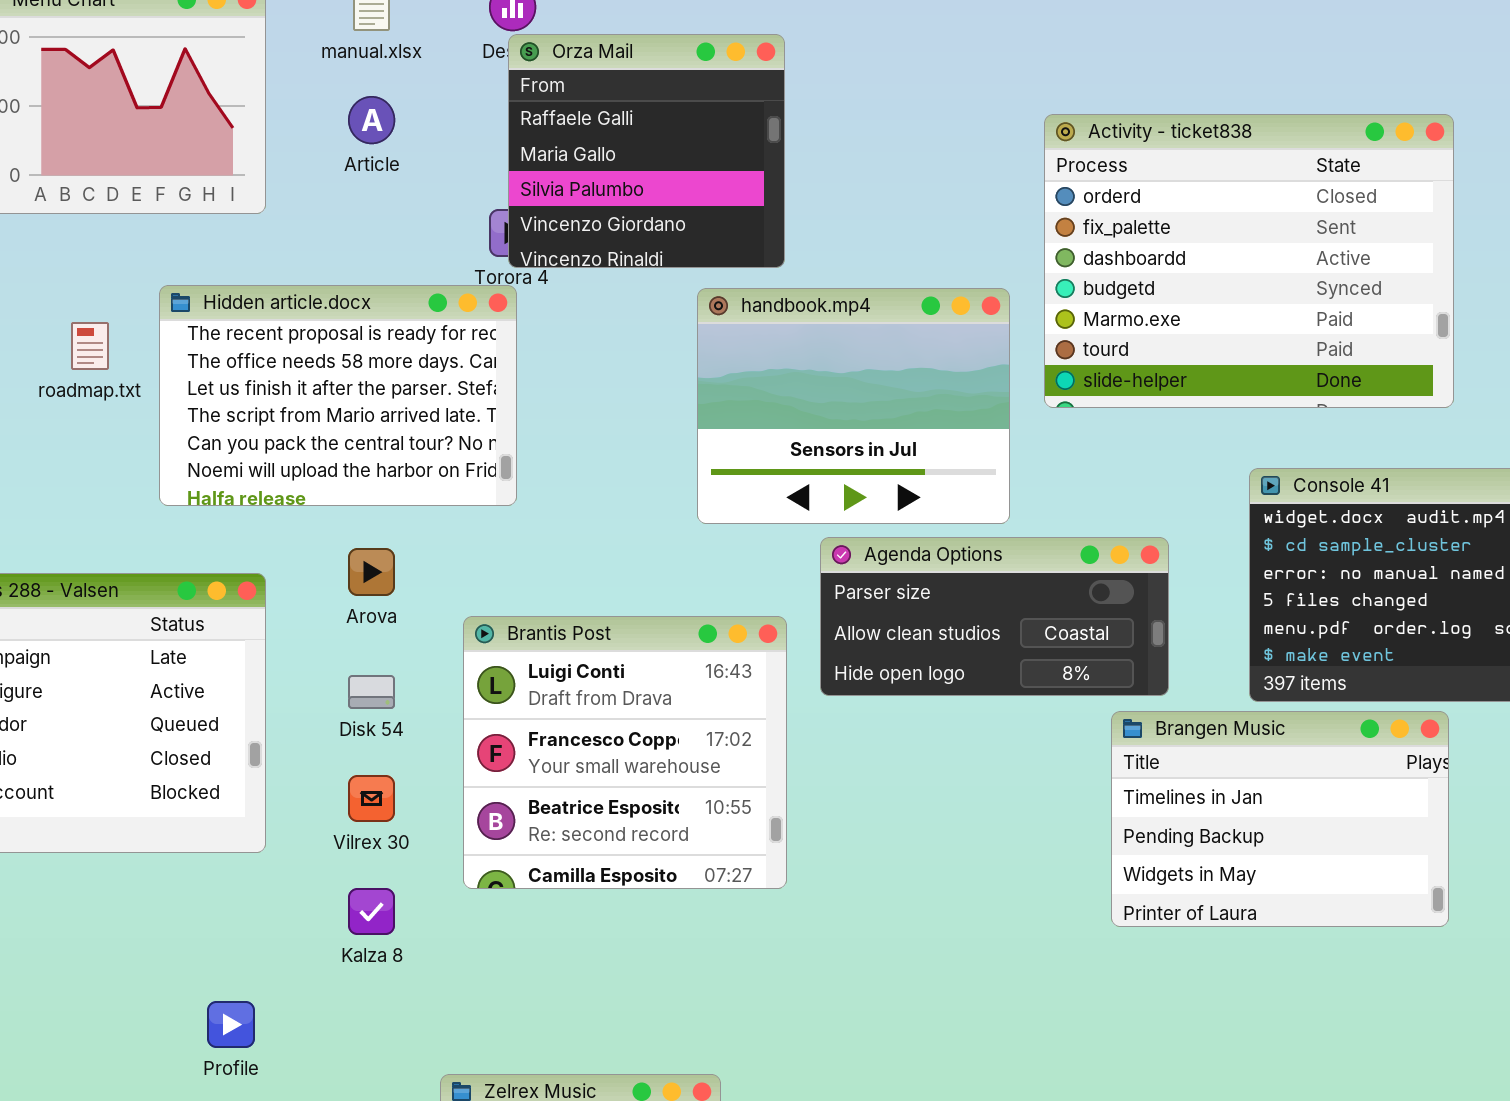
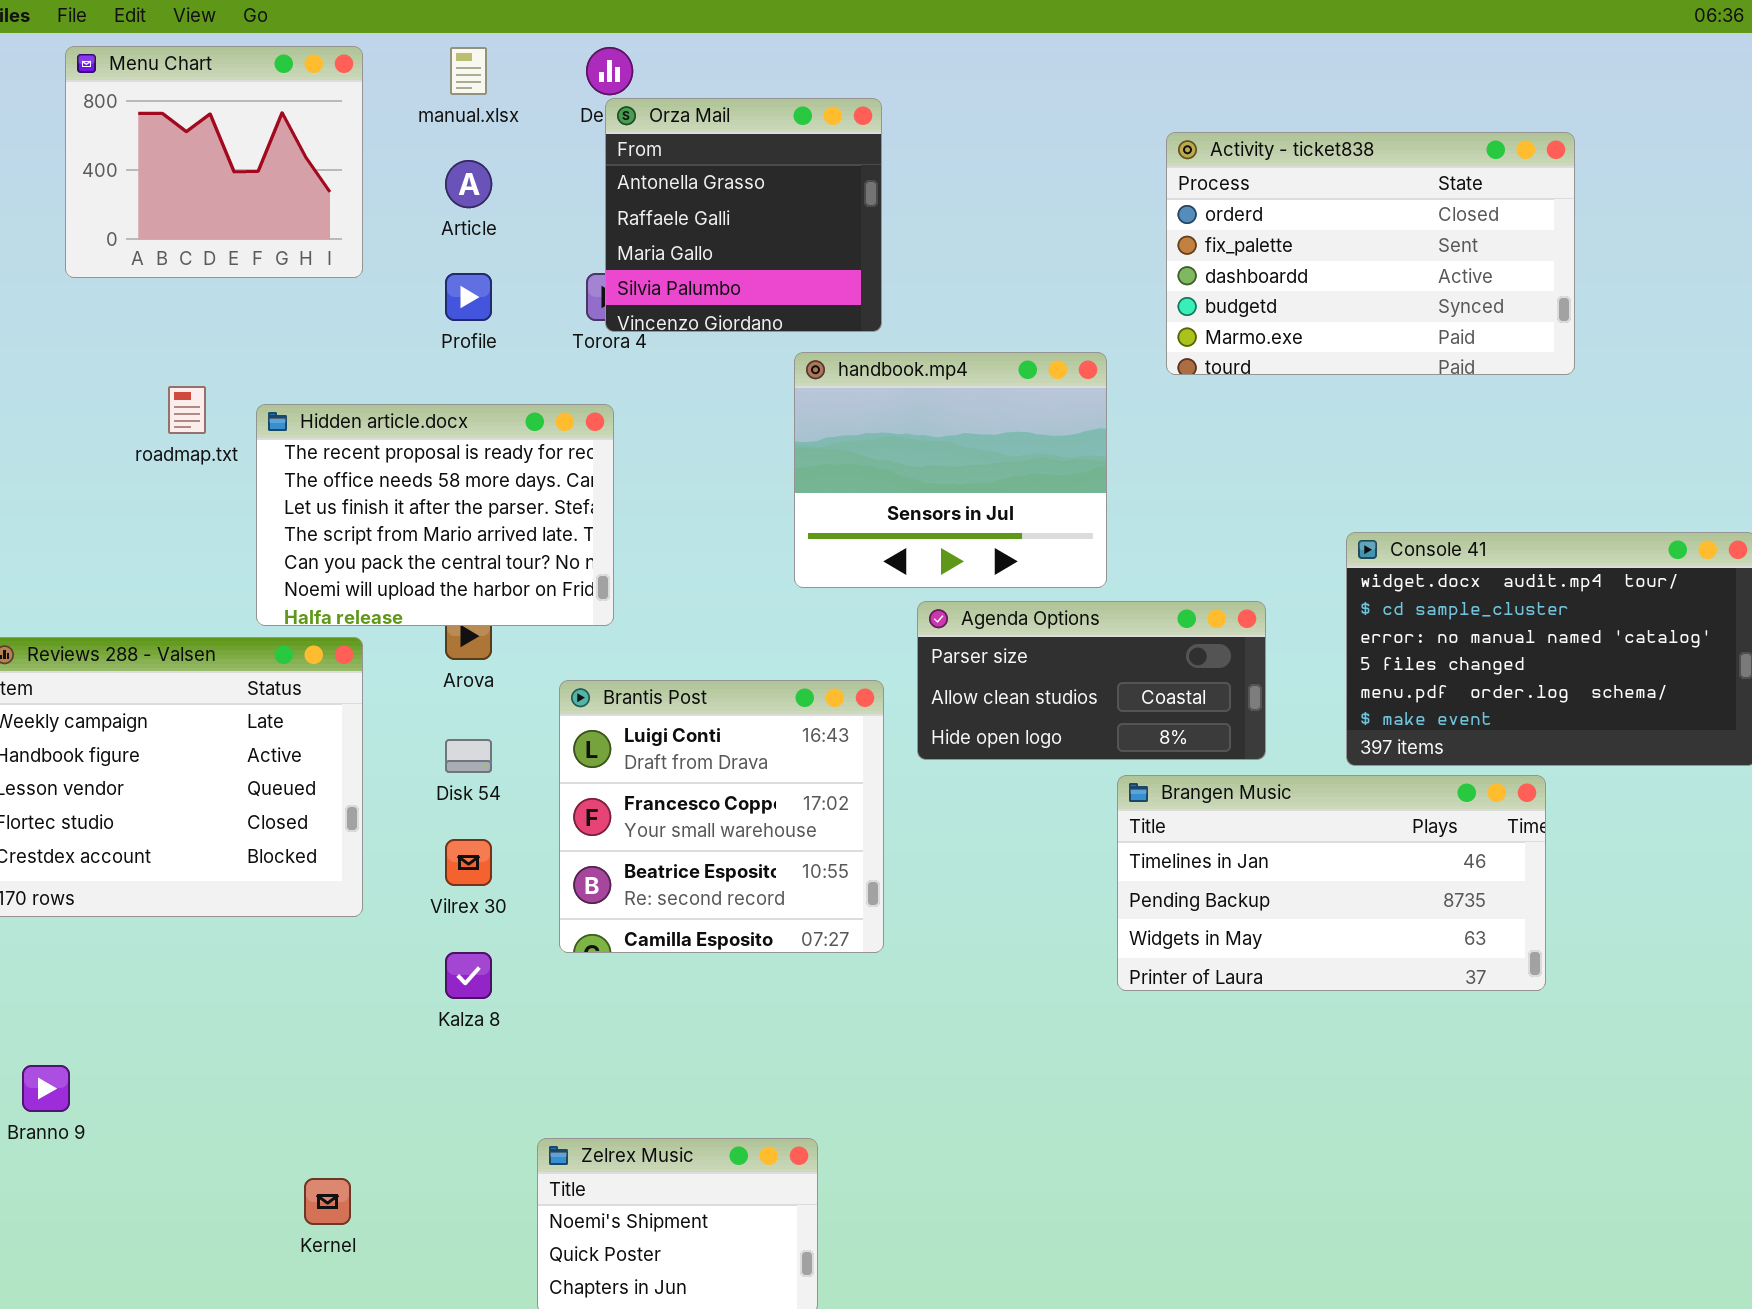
Orza Mail: [508,34,785,268] -> [605,98,882,332], scrolled up 1 row
Activity - ticket838: [1044,114,1454,408] -> [1166,132,1575,375], moved, resized
Hidden article.docx: [159,285,517,506] -> [256,404,614,626], moved
Brangen Music: [1111,711,1449,927] -> [1117,775,1546,991], resized
Profile: [207,1001,255,1048] -> [445,273,492,321], moved

